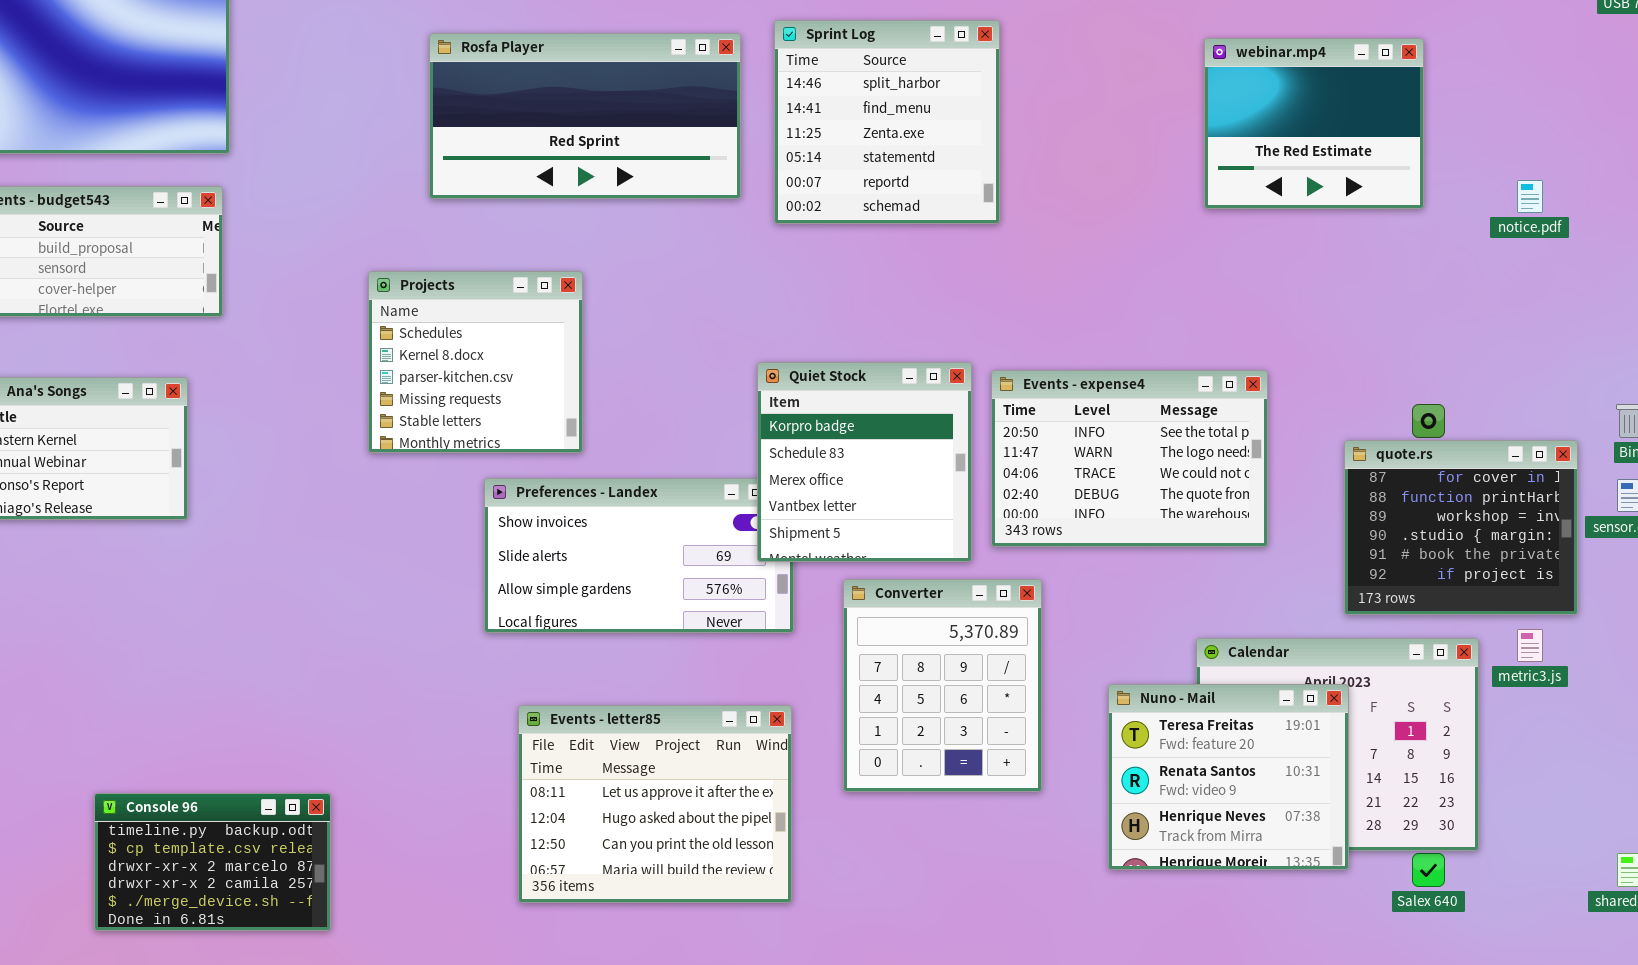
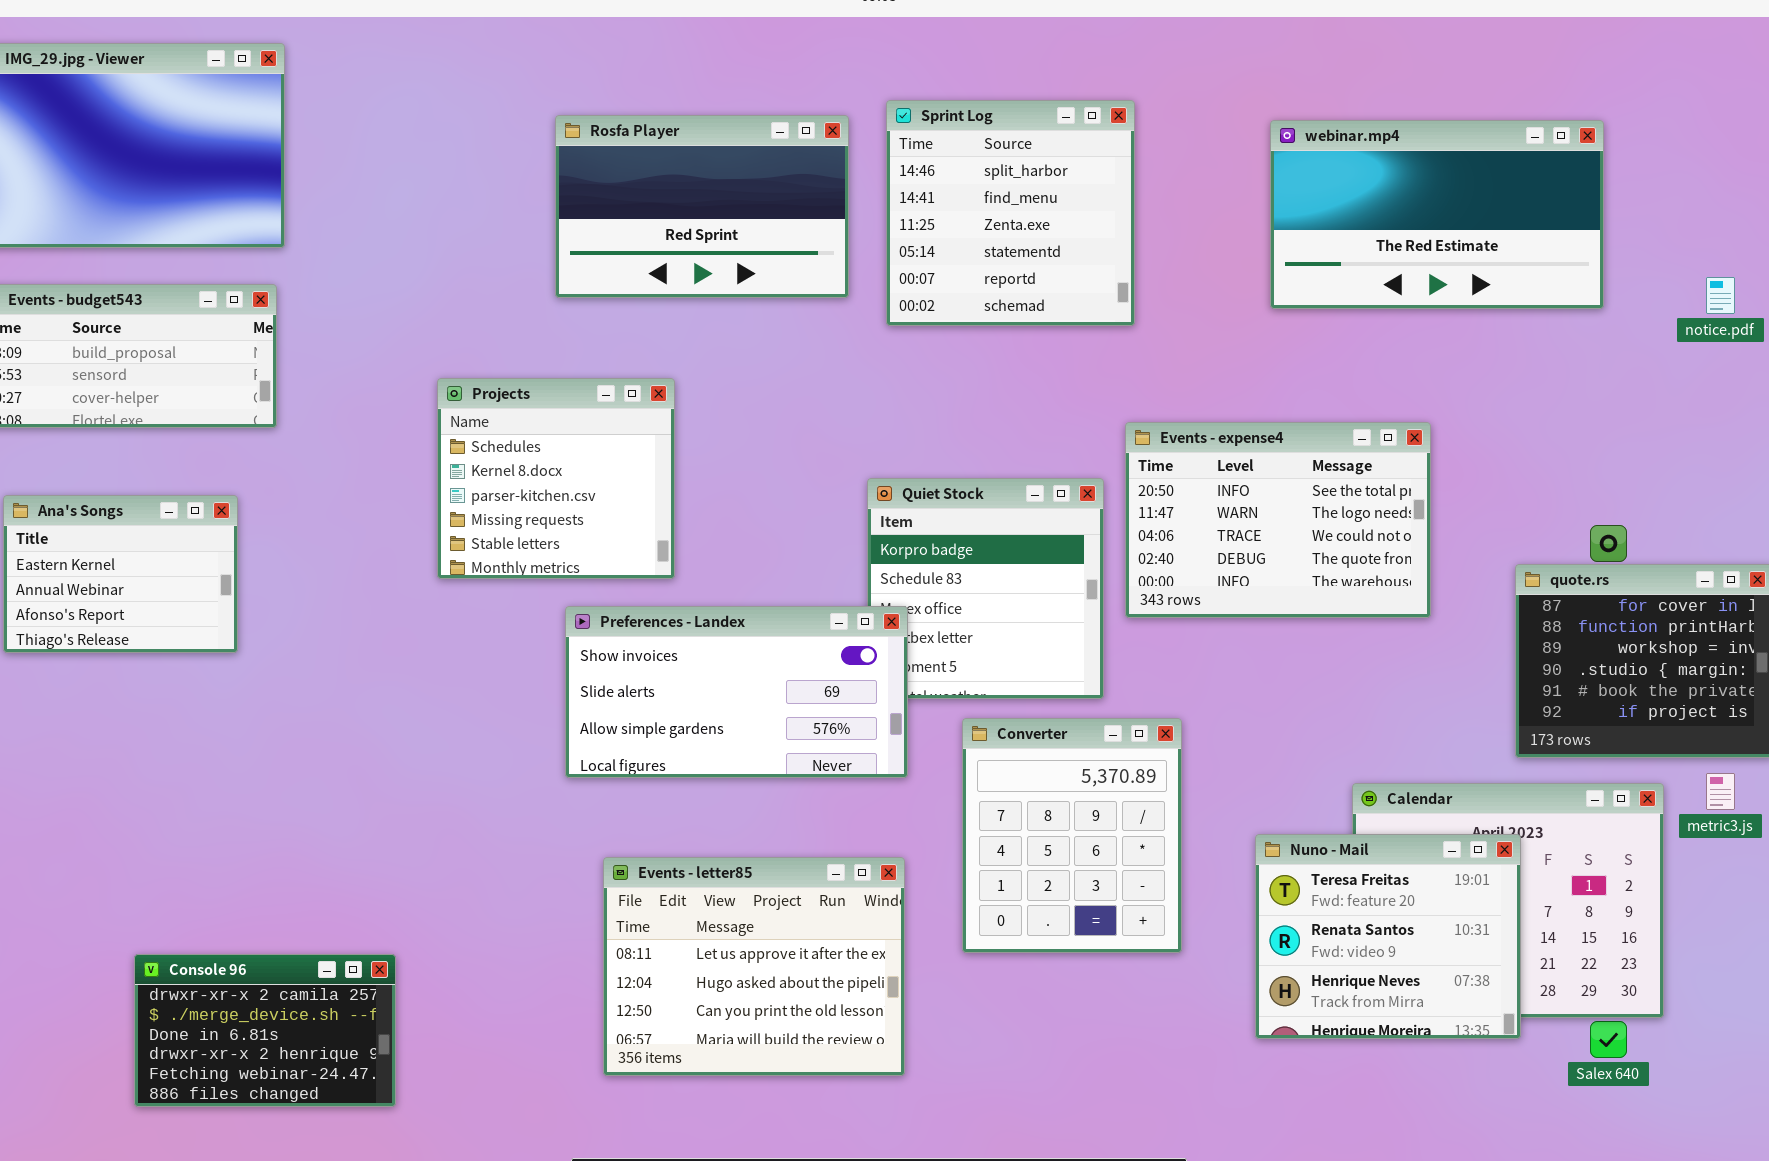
Rosfa Player: [429,33,741,199] -> [555,115,849,298], resized
webinar.mp4: [1204,38,1424,209] -> [1270,120,1604,309], resized
Events - expense4: [991,370,1268,547] -> [1125,422,1431,618], moved
Preferences - Landex: [484,478,794,633] -> [565,606,908,778], raised
Console 96: [94,793,331,931] -> [134,954,396,1107], scrolled down 3 rows

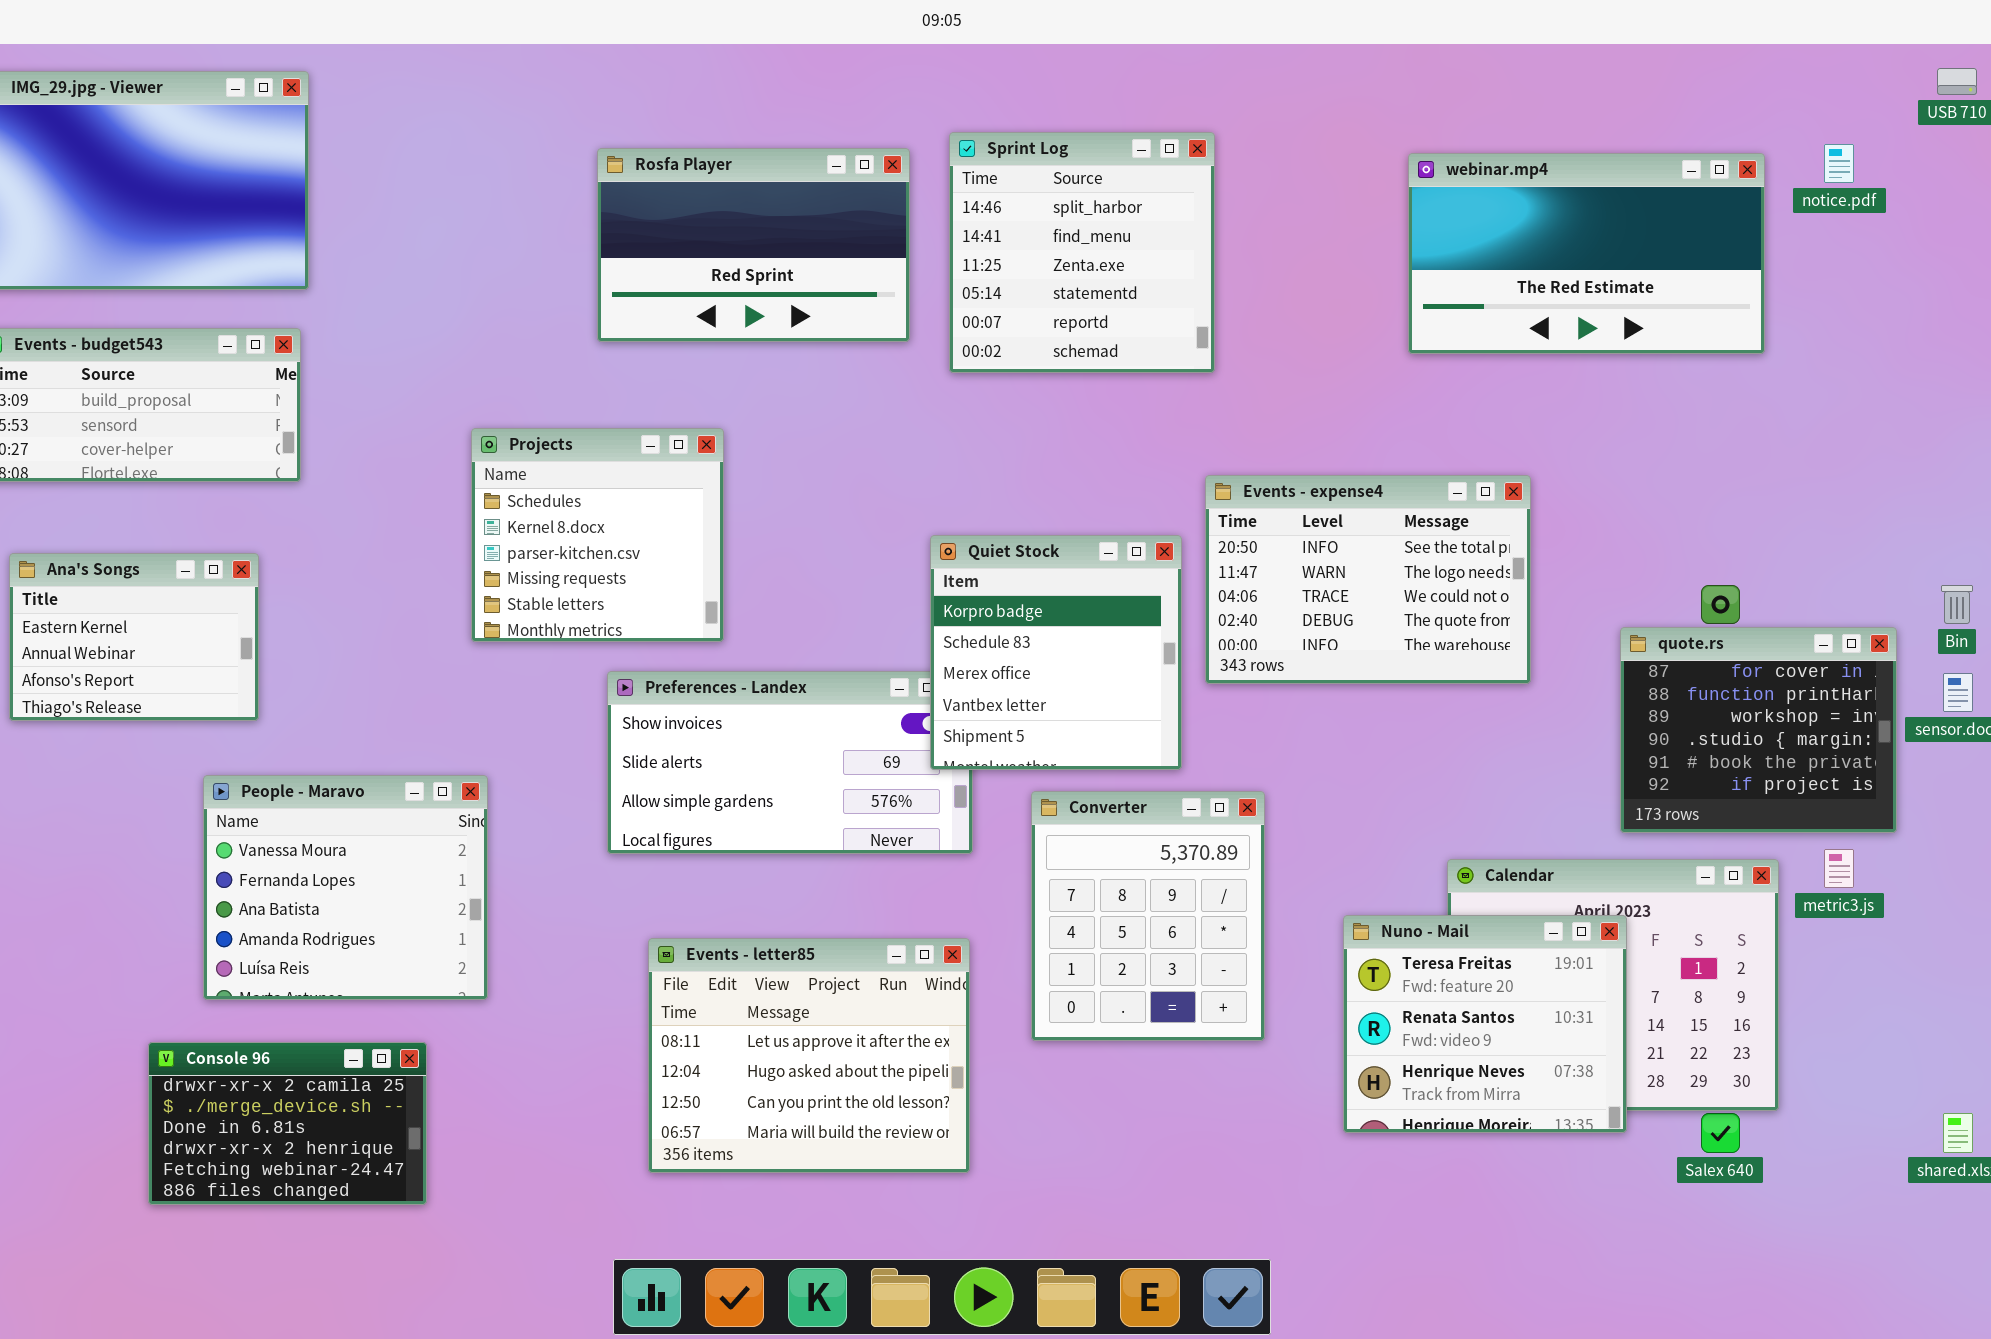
webinar.mp4: [1270,120,1604,309] -> [1408,153,1765,354], moved
notice.pdf: [1706,277,1735,314] -> [1824,144,1854,183], moved
Quiet Stock: [867,478,1104,699] -> [930,535,1182,770], raised
People - Maravo: none -> [203,775,488,1000], opened

